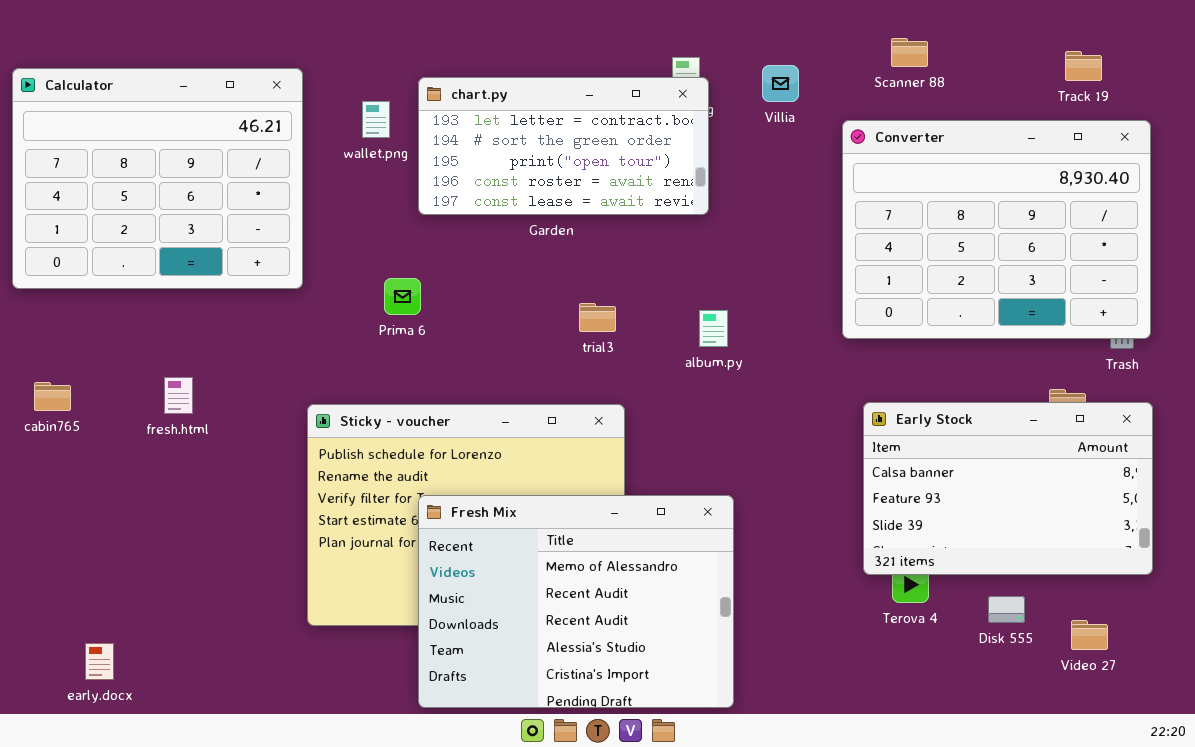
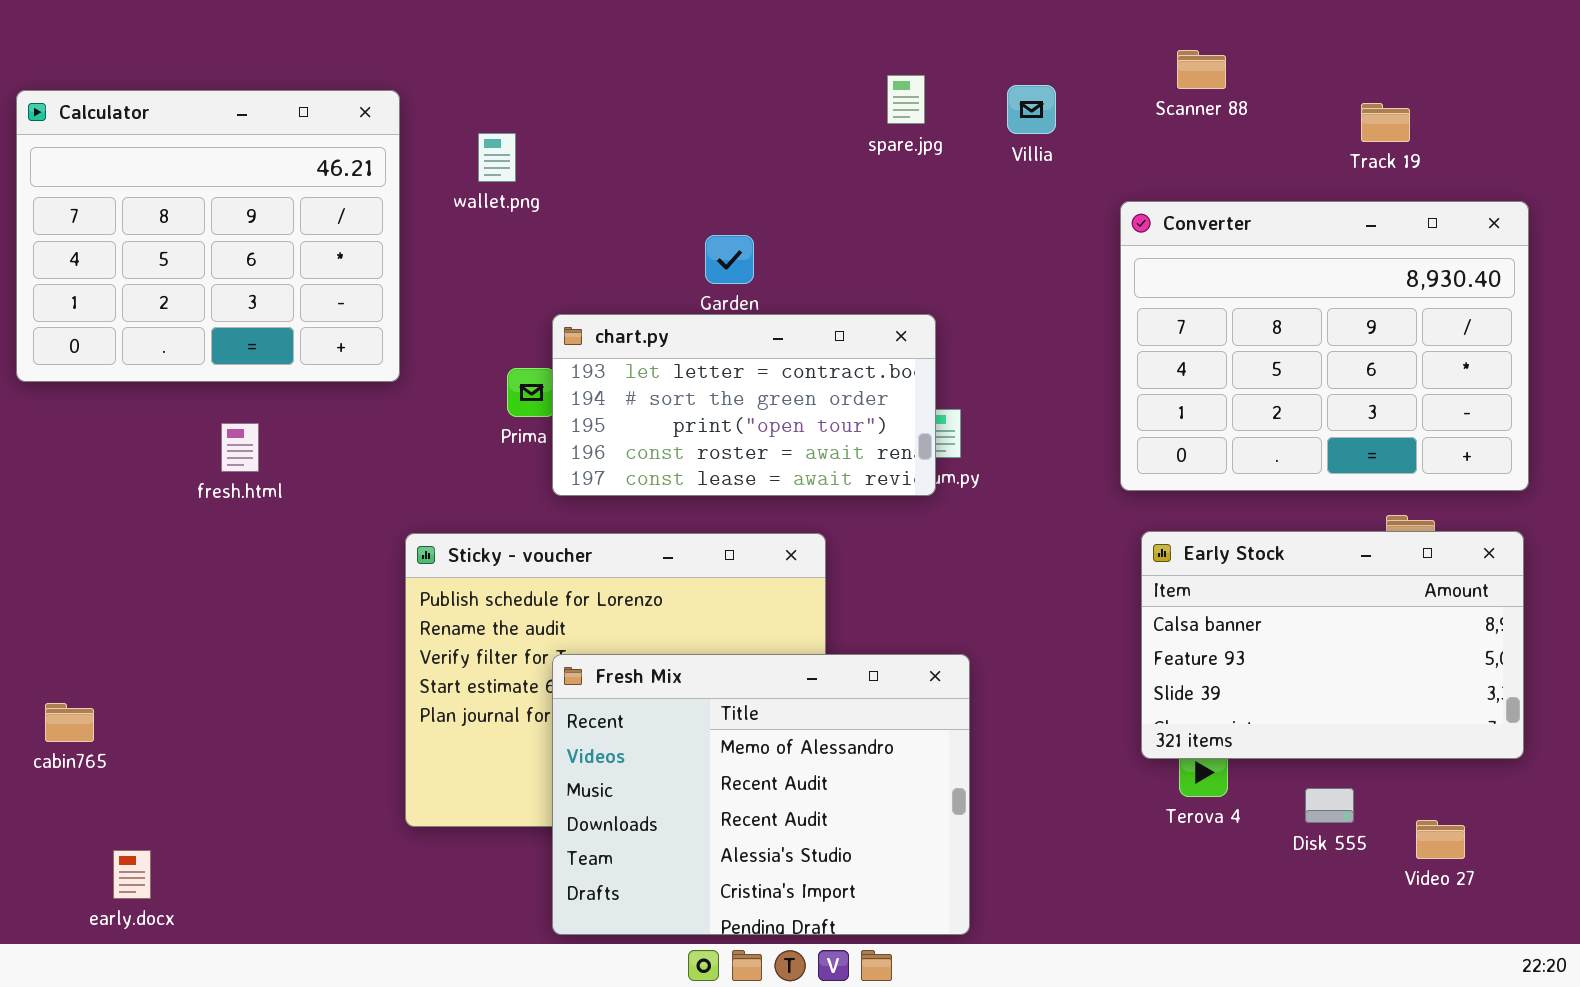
Track 19: [1065,51,1102,81] -> [1361,103,1410,142], moved
chart.py: [418,77,709,215] -> [552,314,936,496], moved
Converter: [842,120,1151,339] -> [1120,201,1529,491], moved
fresh.html: [164,377,193,414] -> [221,423,259,472], moved
cabin765: [34,382,71,411] -> [45,703,94,742], moved

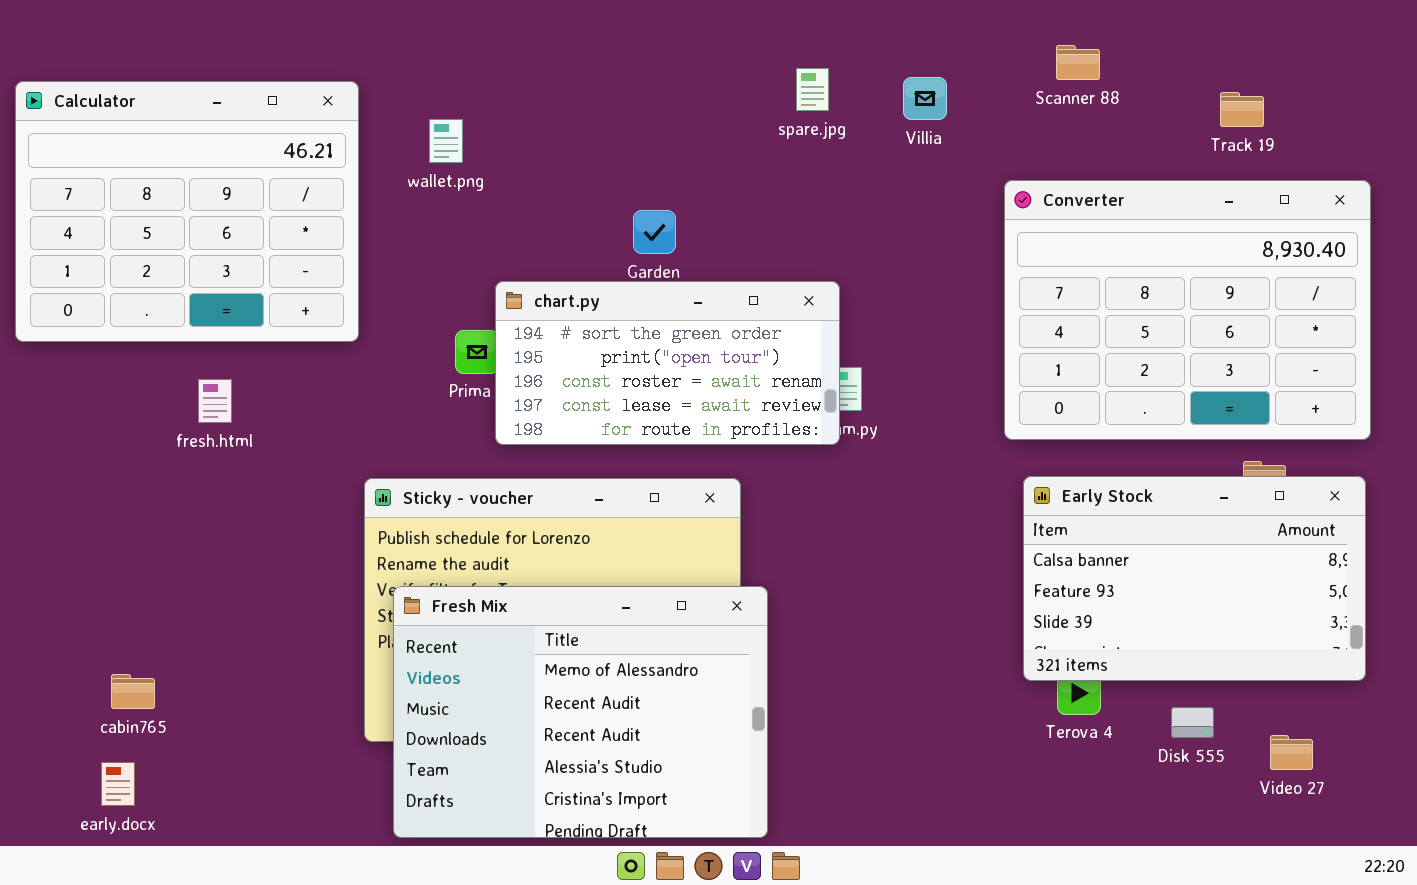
chart.py: [552,314,936,496] -> [495,281,840,445], scrolled down 1 row
Fresh Mix: [552,654,970,935] -> [393,586,768,838], moved
cabin765: [45,703,94,742] -> [111,674,155,709], moved

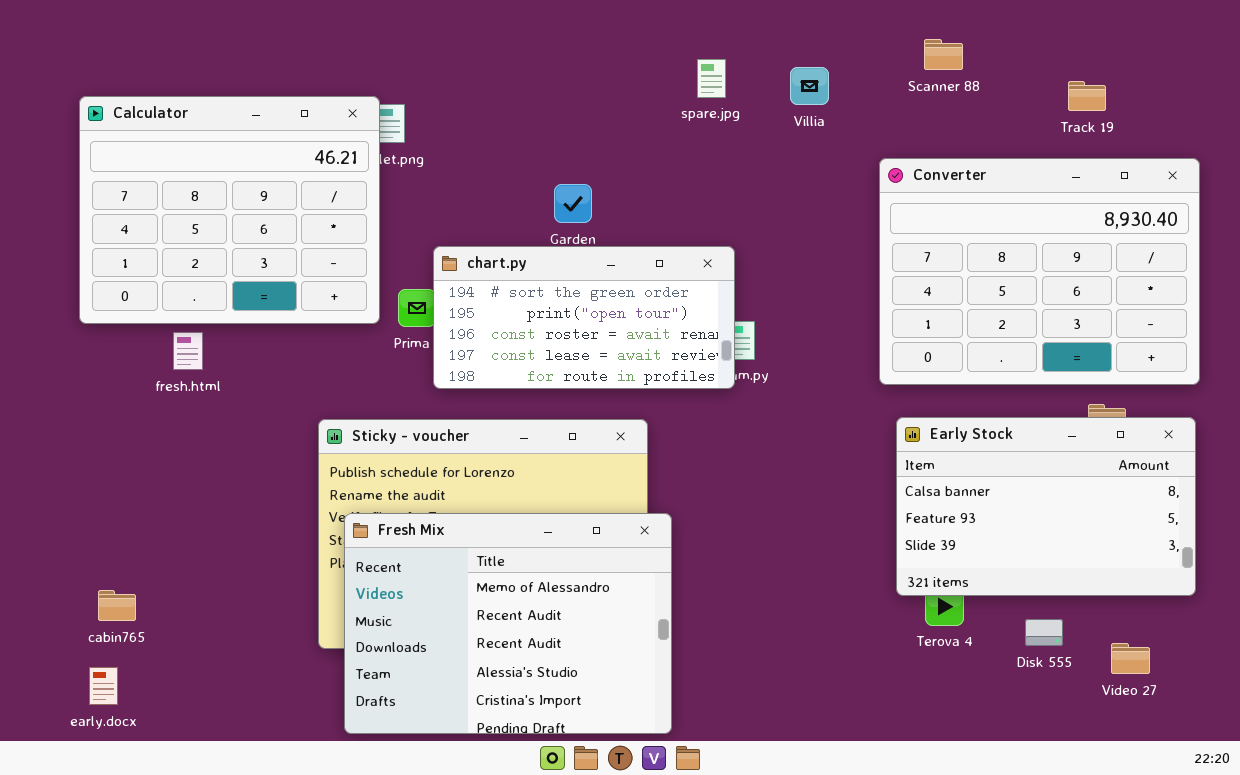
Calculator: [15,81,359,342] -> [79,96,380,324], moved

